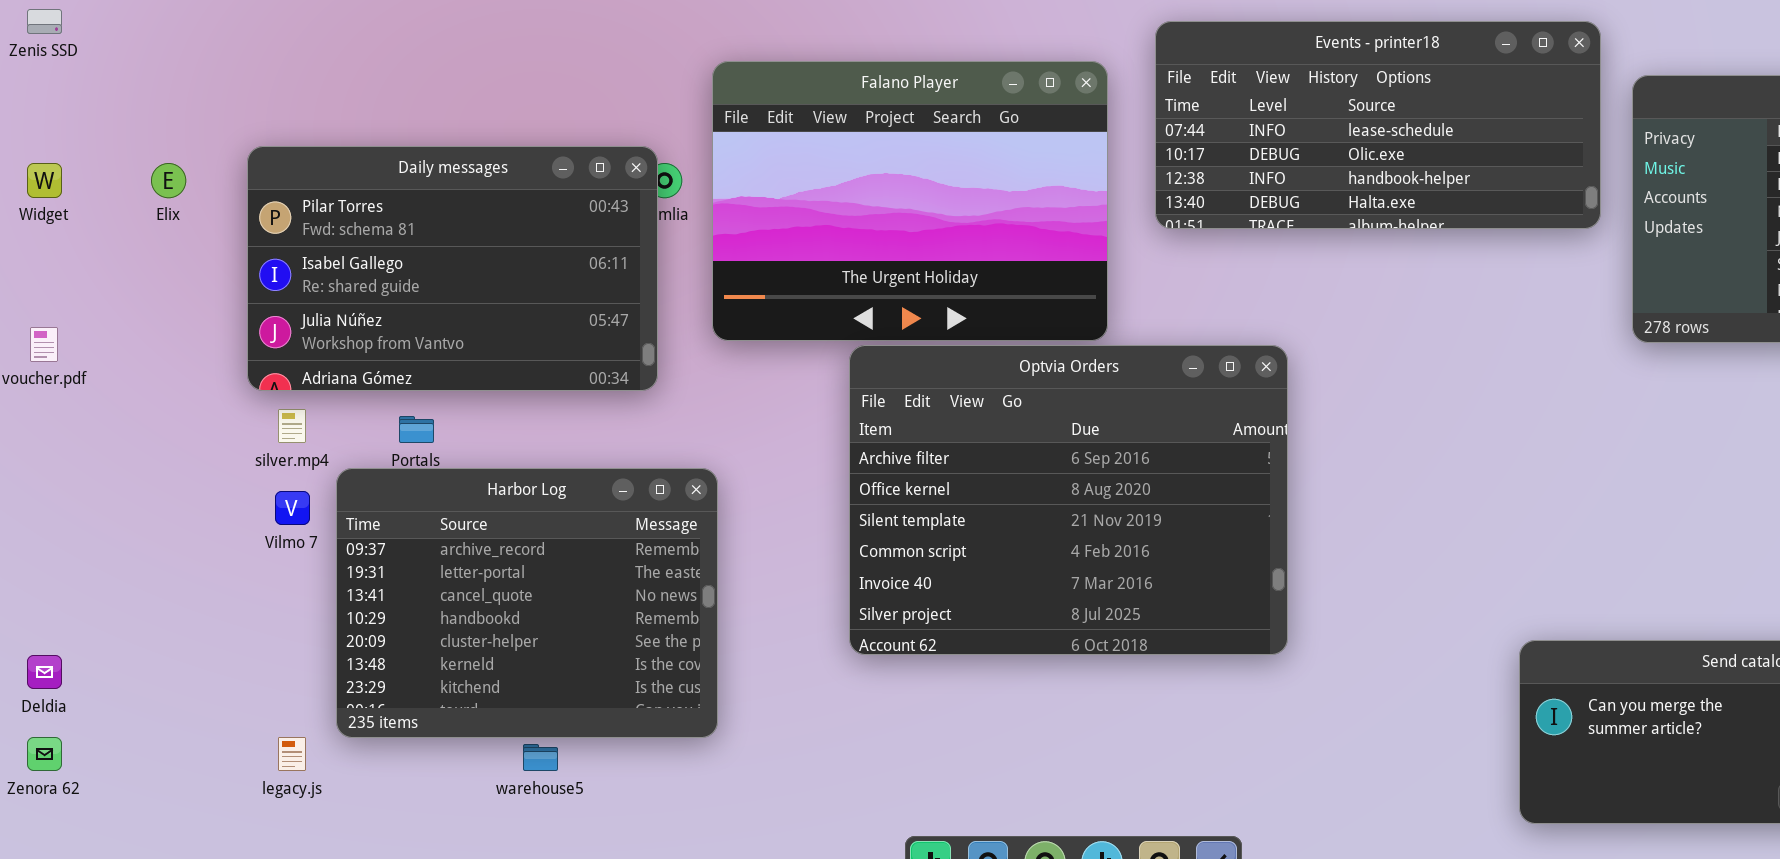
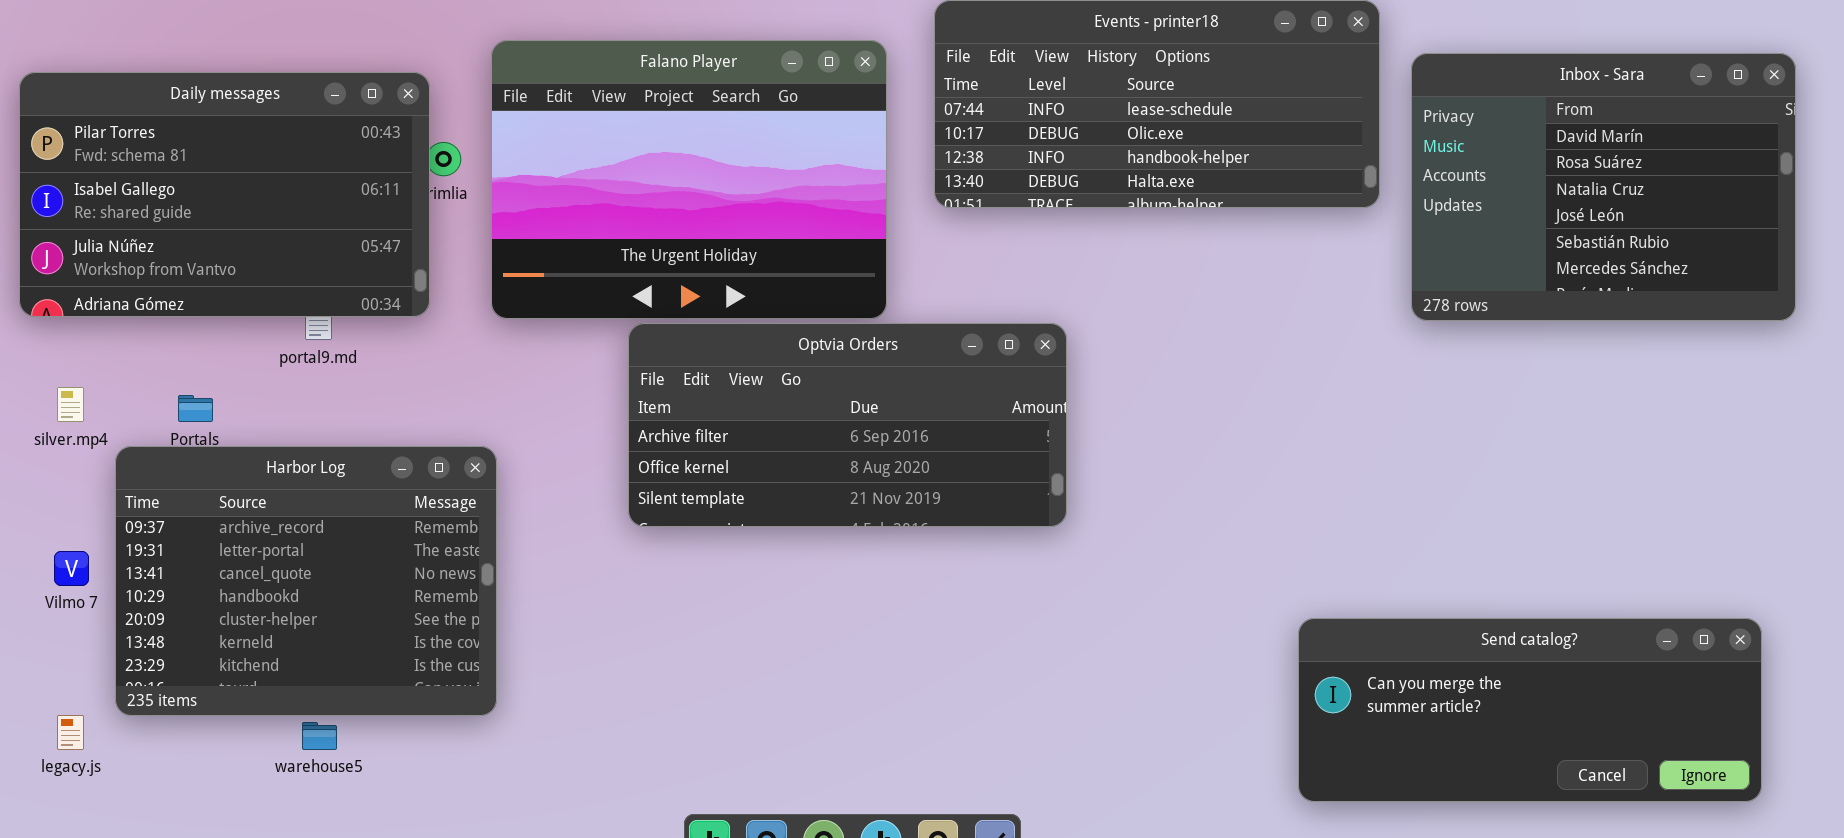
Daily messages: [247,146,658,391] -> [19,72,430,317], moved
Optvia Orders: [849,345,1288,655] -> [628,323,1067,527], resized
Vilmo 7: [275,491,310,525] -> [54,551,89,586], moved

